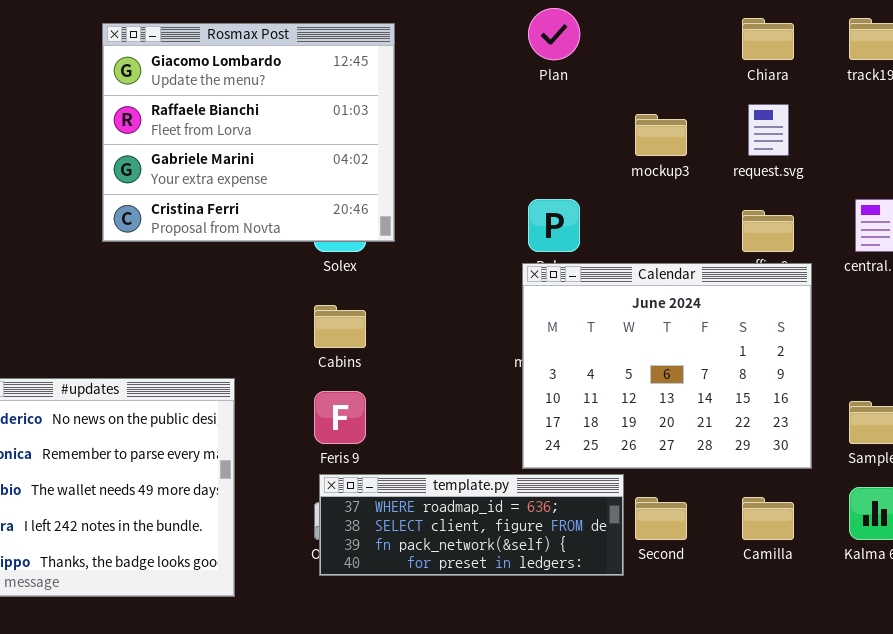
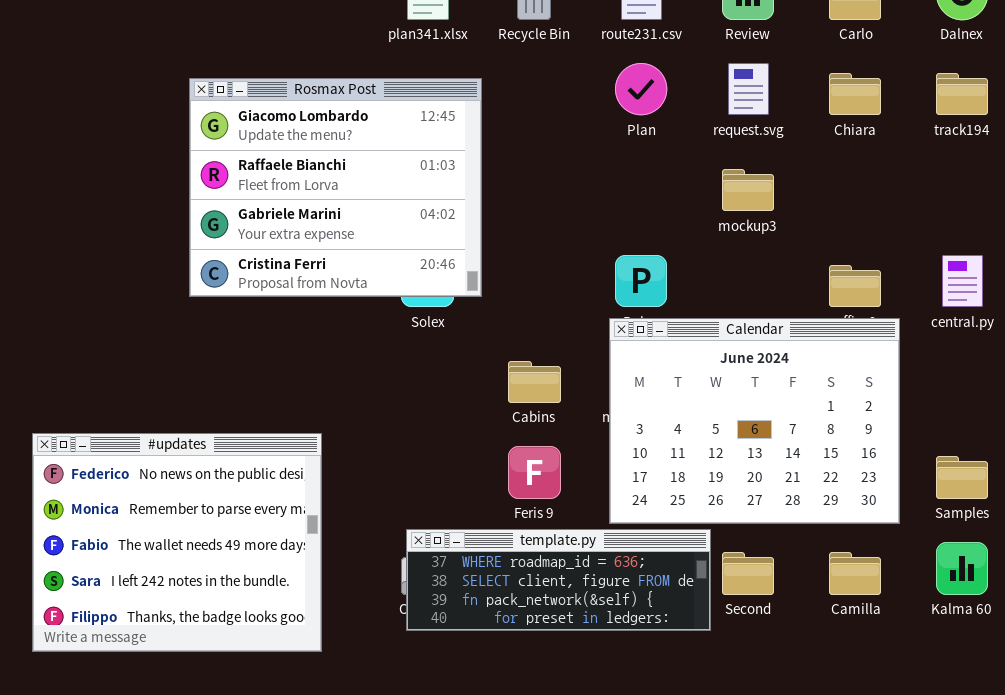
request.svg: [748,104,789,156] -> [728,63,769,115], moved
Cabins: [314,305,366,348] -> [508,361,561,403], moved
Feris 9: [314,391,366,444] -> [508,446,561,499], moved

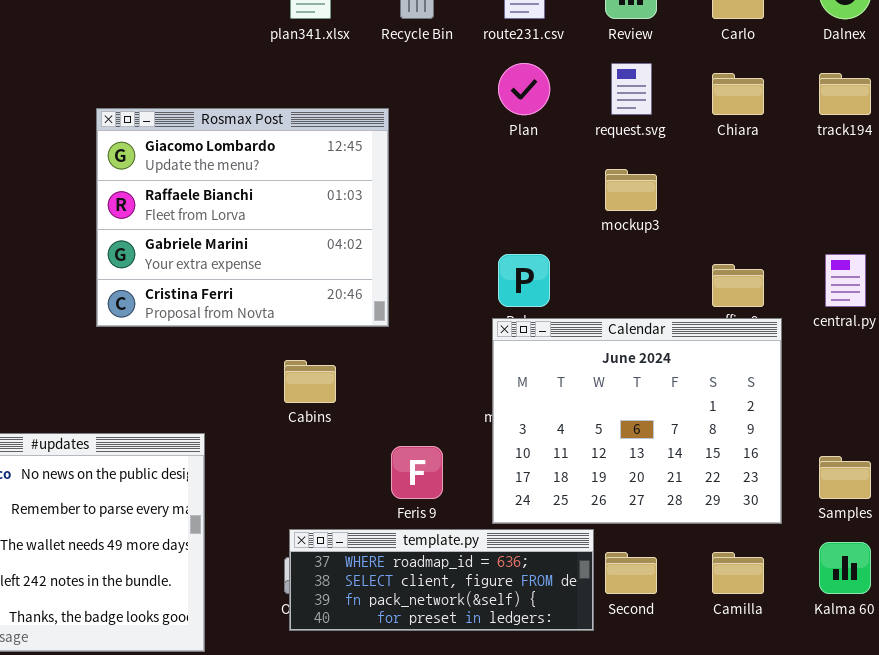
Rosmax Post: [189,78,482,297] -> [96,108,389,327], moved
Cabins: [508,361,561,403] -> [284,360,336,403], moved

